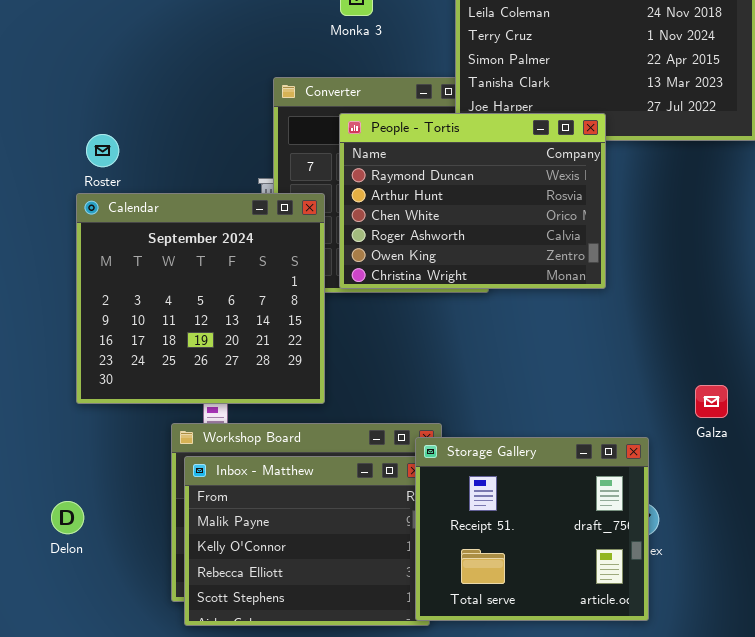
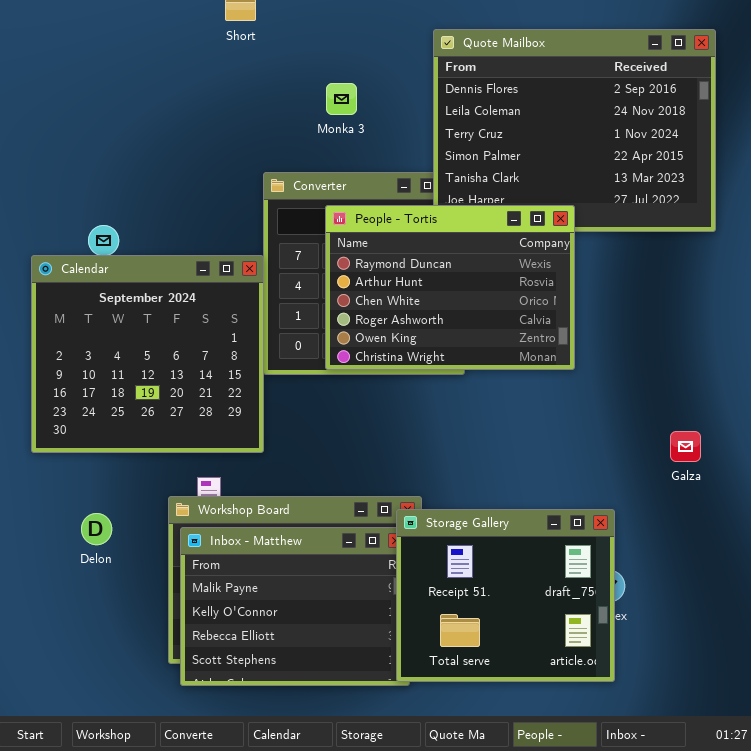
Calendar: [76,193,325,404] -> [31,255,264,453], moved
Galza: [695,385,728,418] -> [670,431,701,462], moved
Delon: [51,501,84,534] -> [81,513,112,545], moved

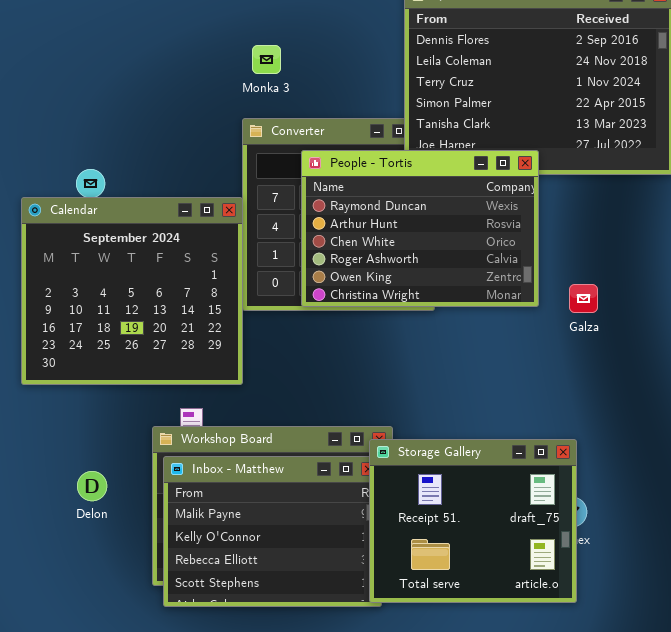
Monka 3: [326,83,357,115] -> [252,45,281,74], moved
Galza: [670,431,701,462] -> [569,284,598,313], moved
Delon: [81,513,112,545] -> [77,471,107,501], moved

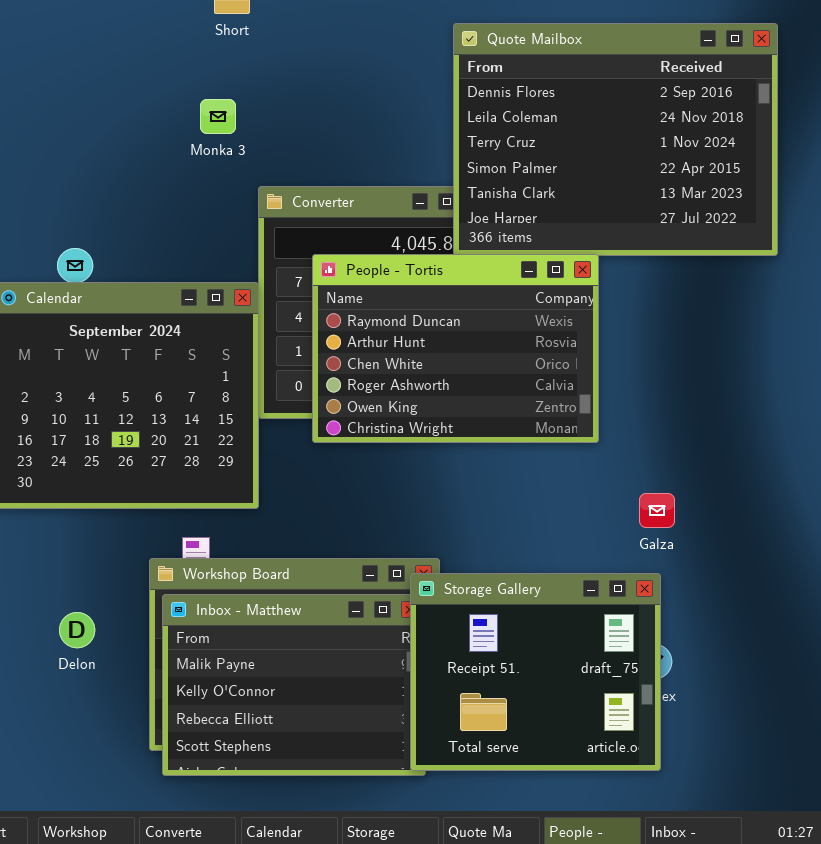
Monka 3: [252,45,281,74] -> [200,99,236,134], moved
People - Tortis: [301,150,539,307] -> [312,254,599,443], moved
Galza: [569,284,598,313] -> [639,493,675,528], moved

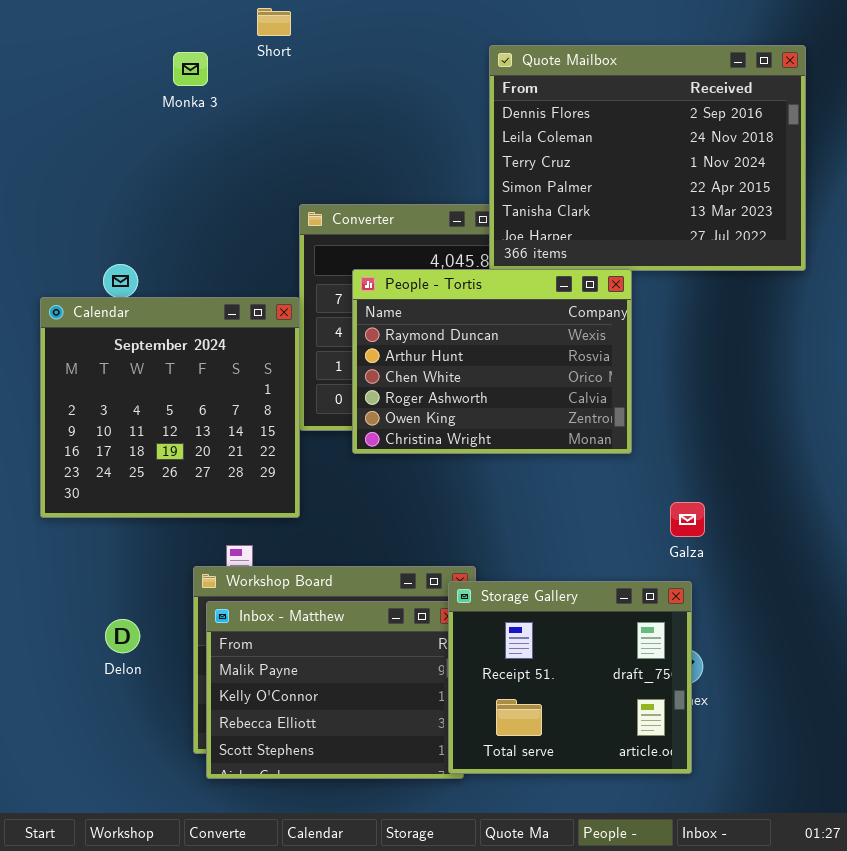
Monka 3: [200,99,236,134] -> [173,52,208,86], moved

